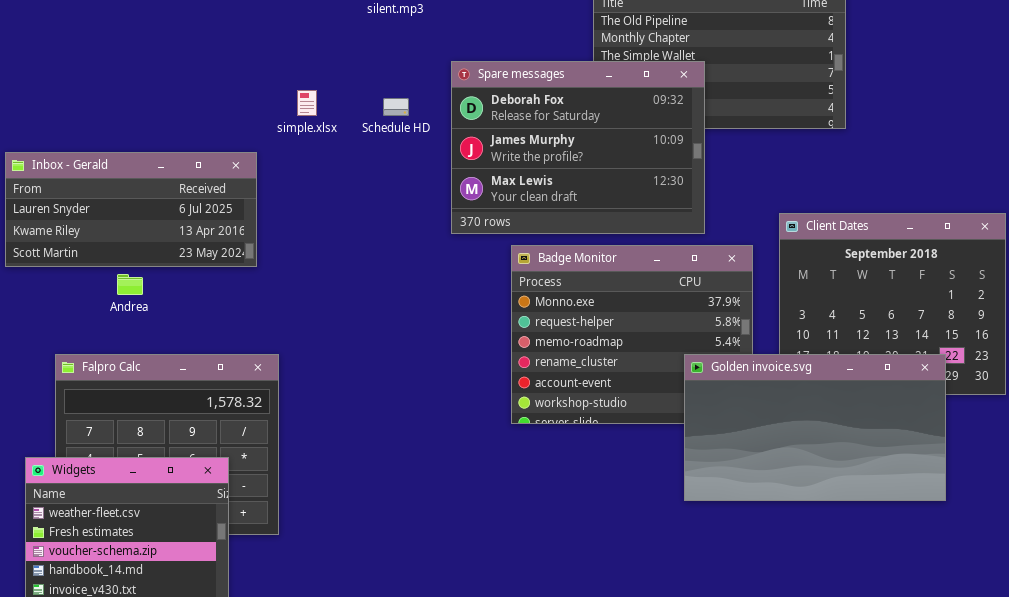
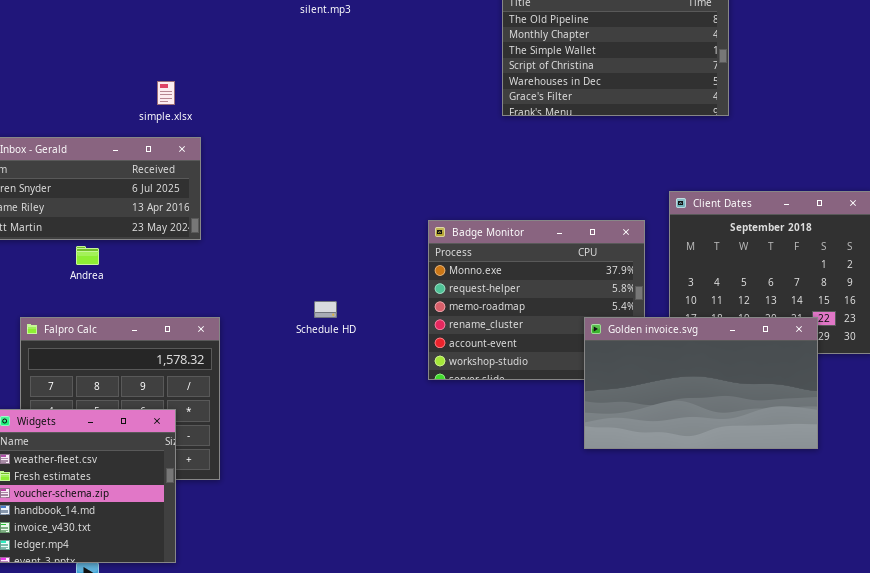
Spare messages: [451,61,705,234] -> none, closed
simple.xlsx: [297,90,317,116] -> [157,81,175,105], moved
Schedule HD: [383,98,409,116] -> [314,301,337,318], moved

